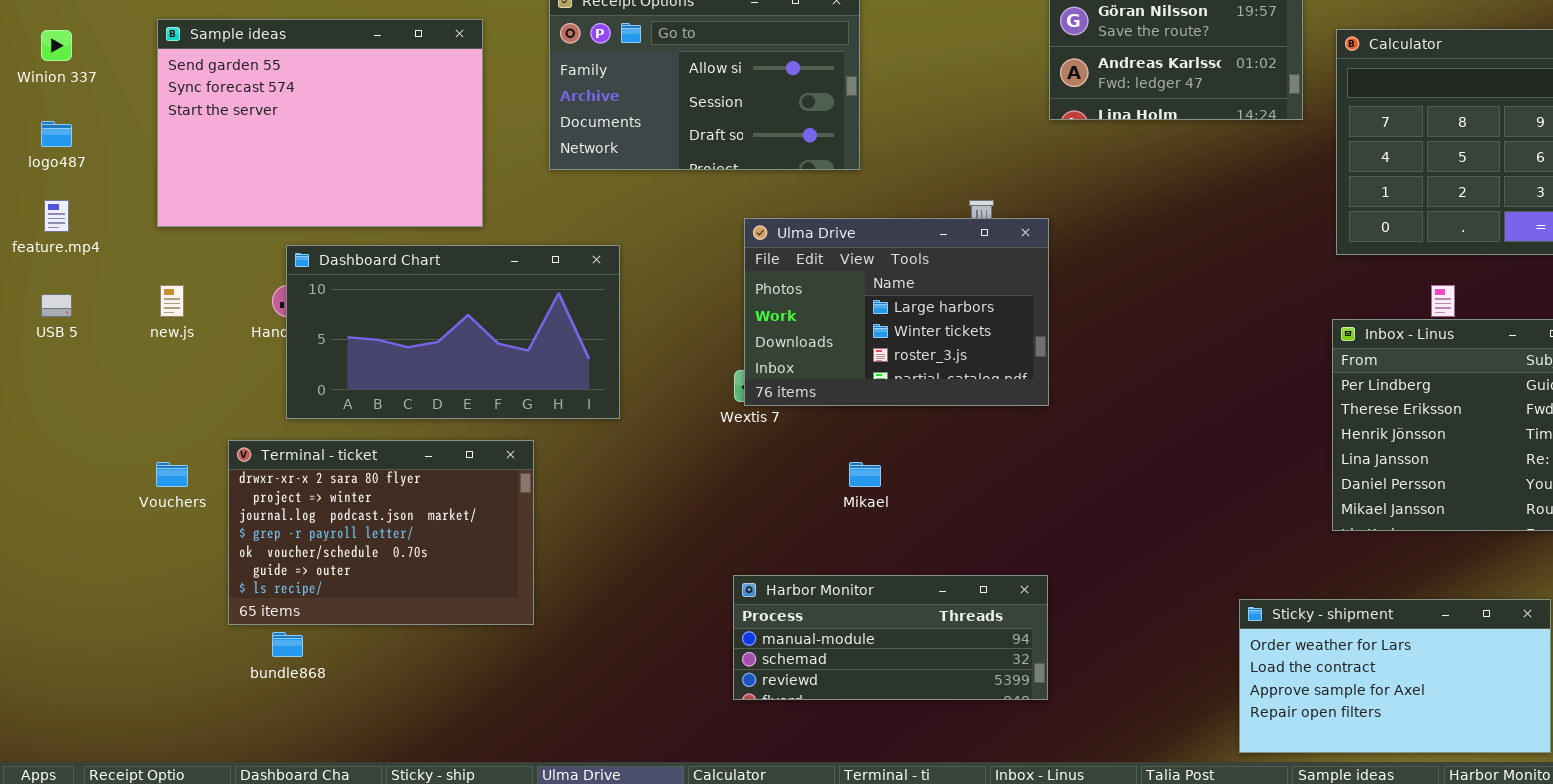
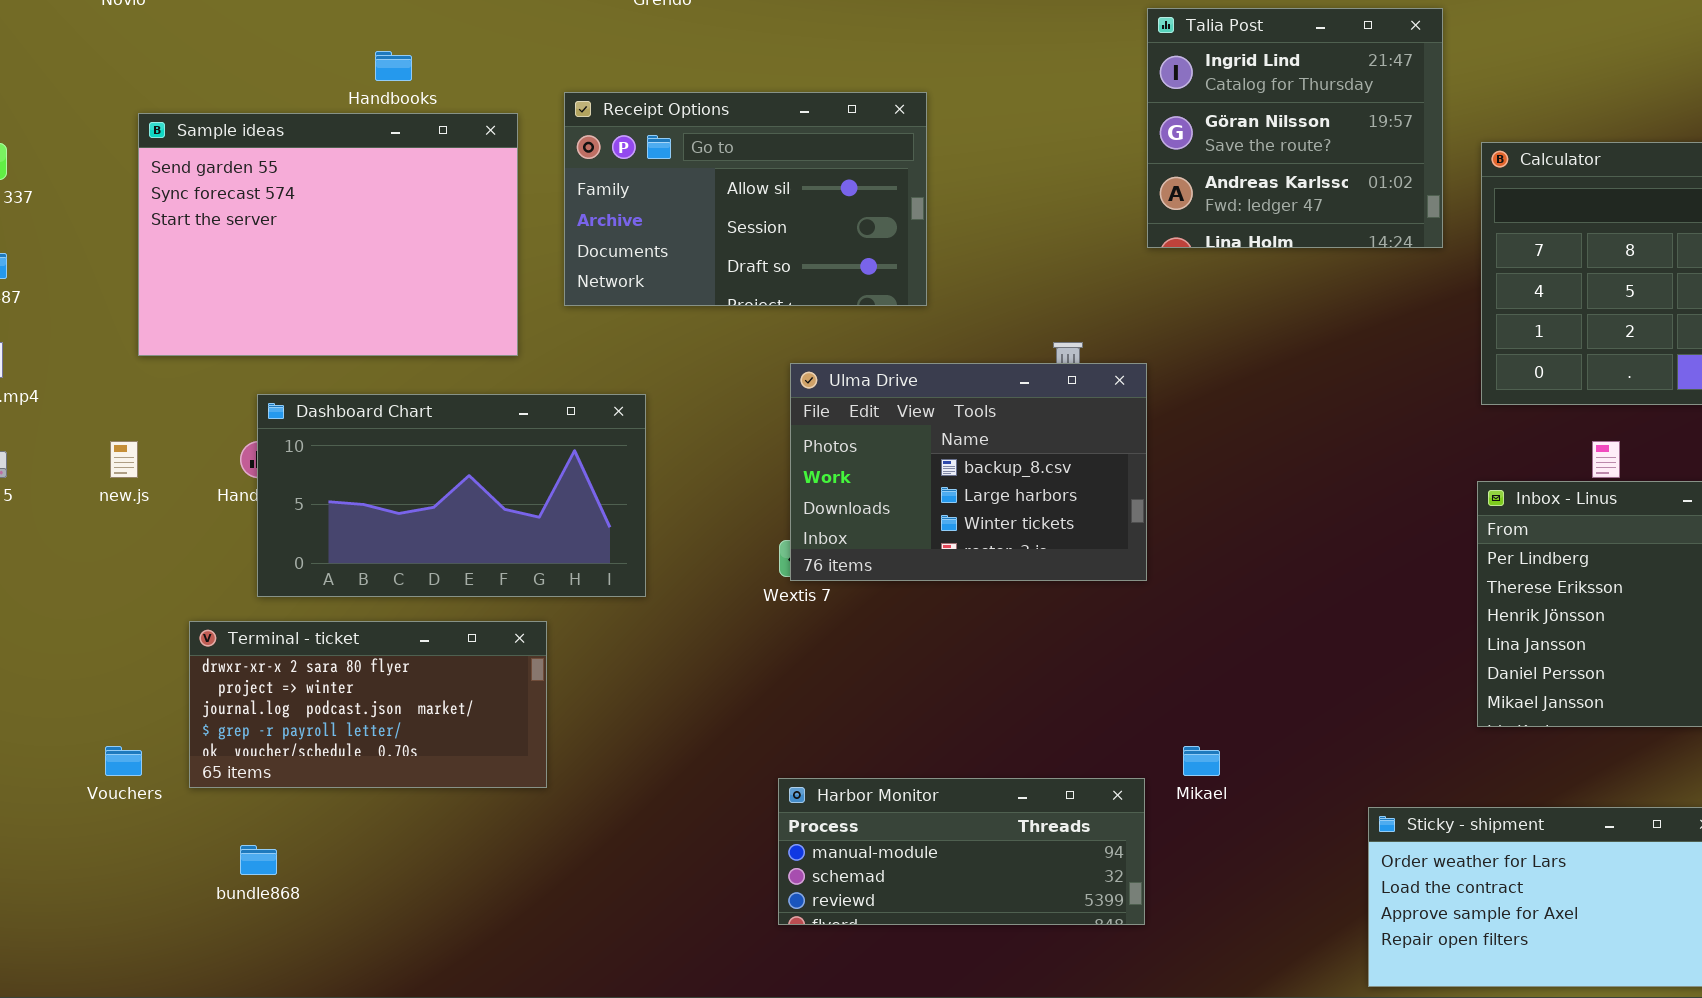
Sample ideas: [157,19,483,227] -> [138,113,518,356], moved
Ulma Drive: [744,218,1049,406] -> [790,363,1147,581], scrolled up 1 row
Terminal - ticket: [228,440,534,625] -> [189,621,547,788], resized
Vouchers: [156,462,188,487] -> [105,746,142,776], moved
Mikael: [849,462,881,487] -> [1183,746,1220,776], moved

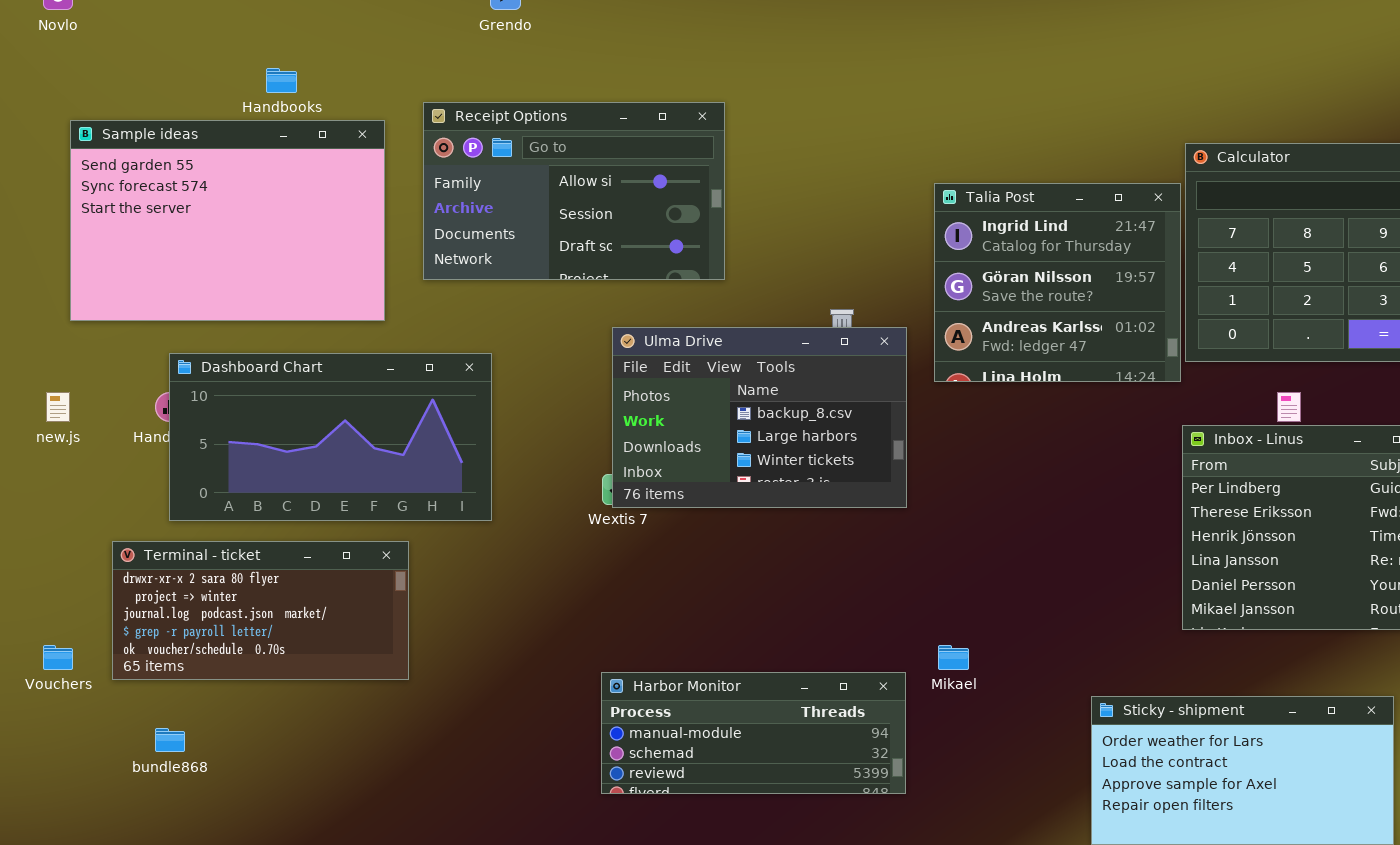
Talia Post: [1147,8,1443,248] -> [934,183,1181,382], moved

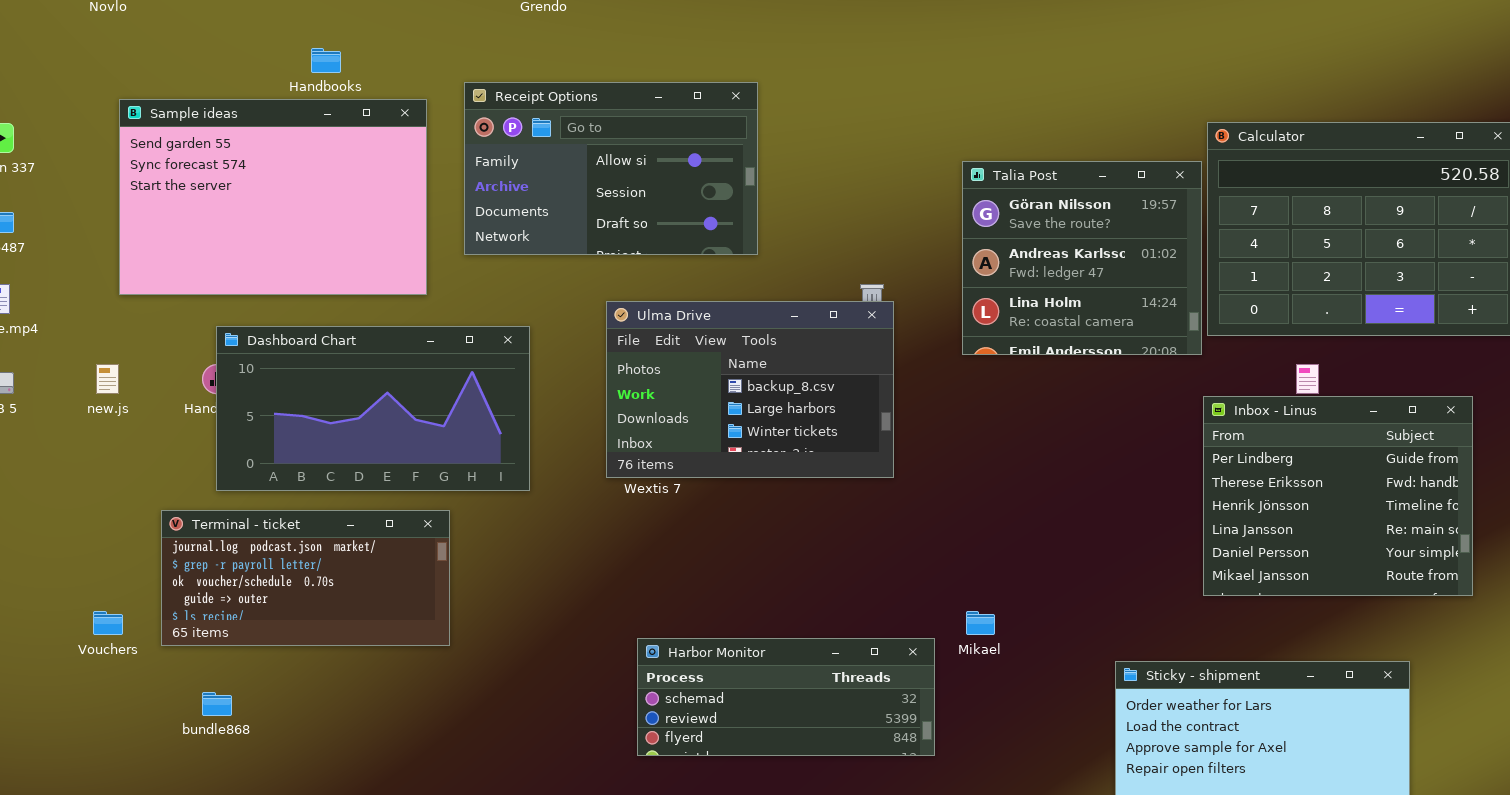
Talia Post: [934,183,1181,382] -> [962,161,1202,355], scrolled down 1 row
Ulma Drive: [612,327,907,508] -> [606,301,894,478], moved
Terminal - ticket: [112,541,409,680] -> [161,510,450,646], scrolled down 2 rows
Harbor Monitor: [601,672,906,794] -> [637,638,935,756], scrolled down 1 row

